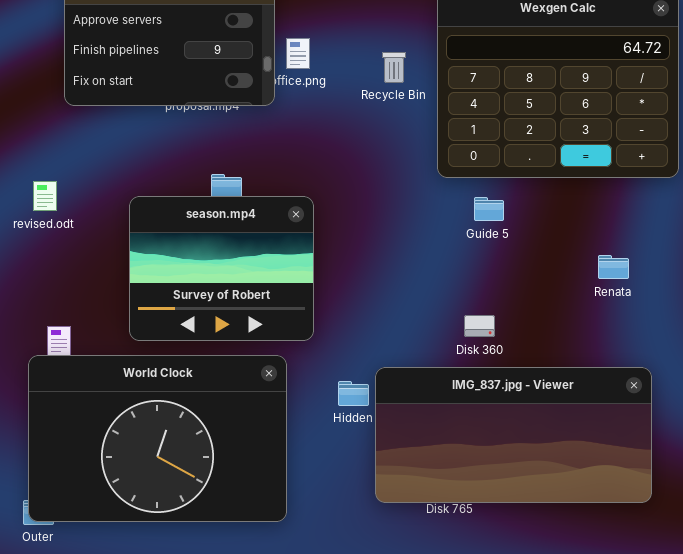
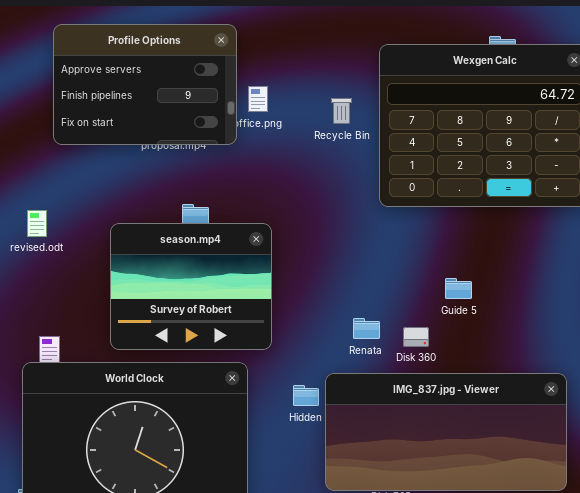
Guide 5: [474,197,504,221] -> [445,278,472,299], moved
Renata: [598,255,629,279] -> [353,318,380,339], moved

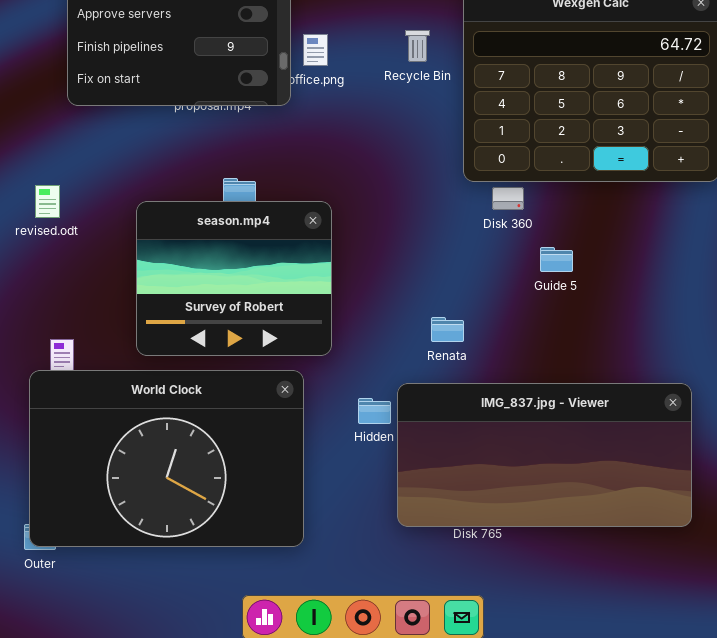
Recycle Bin: [331,98,352,124] -> [405,30,430,62], moved
Guide 5: [445,278,472,299] -> [540,247,573,272], moved
Disk 360: [403,327,429,347] -> [492,187,524,210], moved

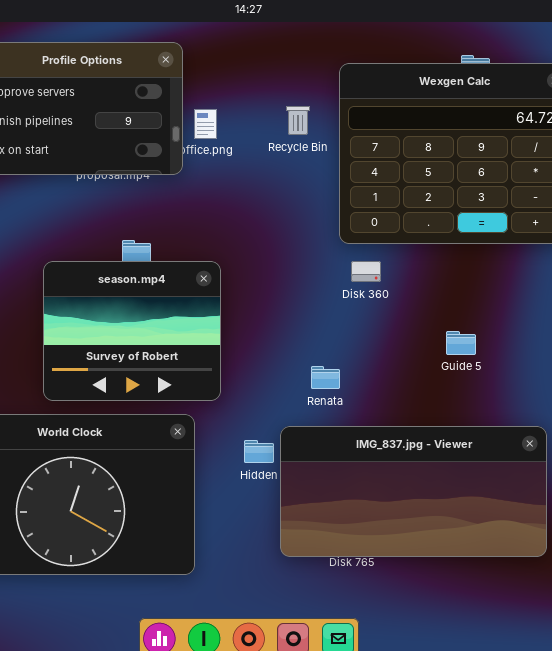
Disk 360: [492,187,524,210] -> [351,261,381,282], moved
Guide 5: [540,247,573,272] -> [446,331,476,355], moved

